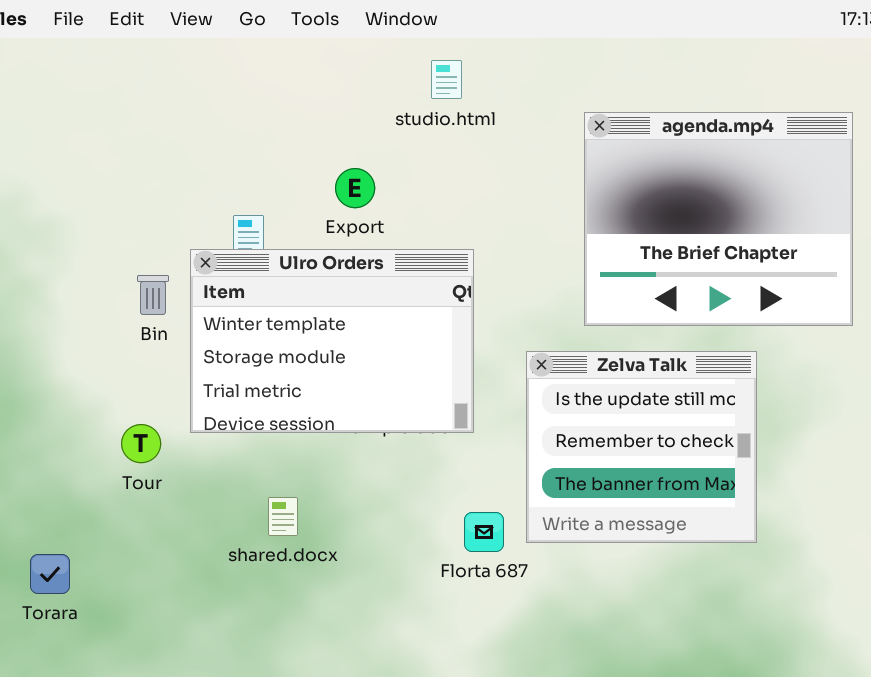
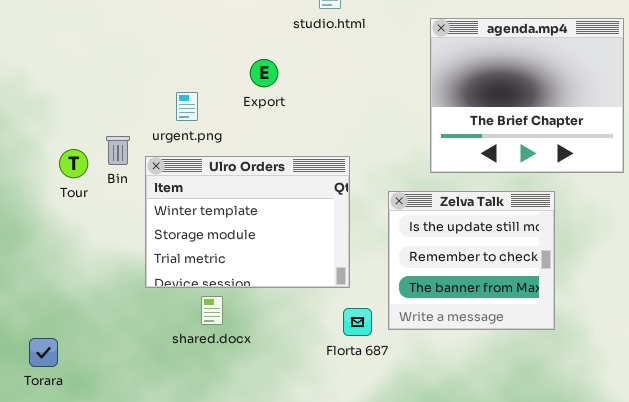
Ulro Orders: [190,249,474,433] -> [145,156,350,288], moved
Tour: [121,424,161,463] -> [59,149,88,178], moved

